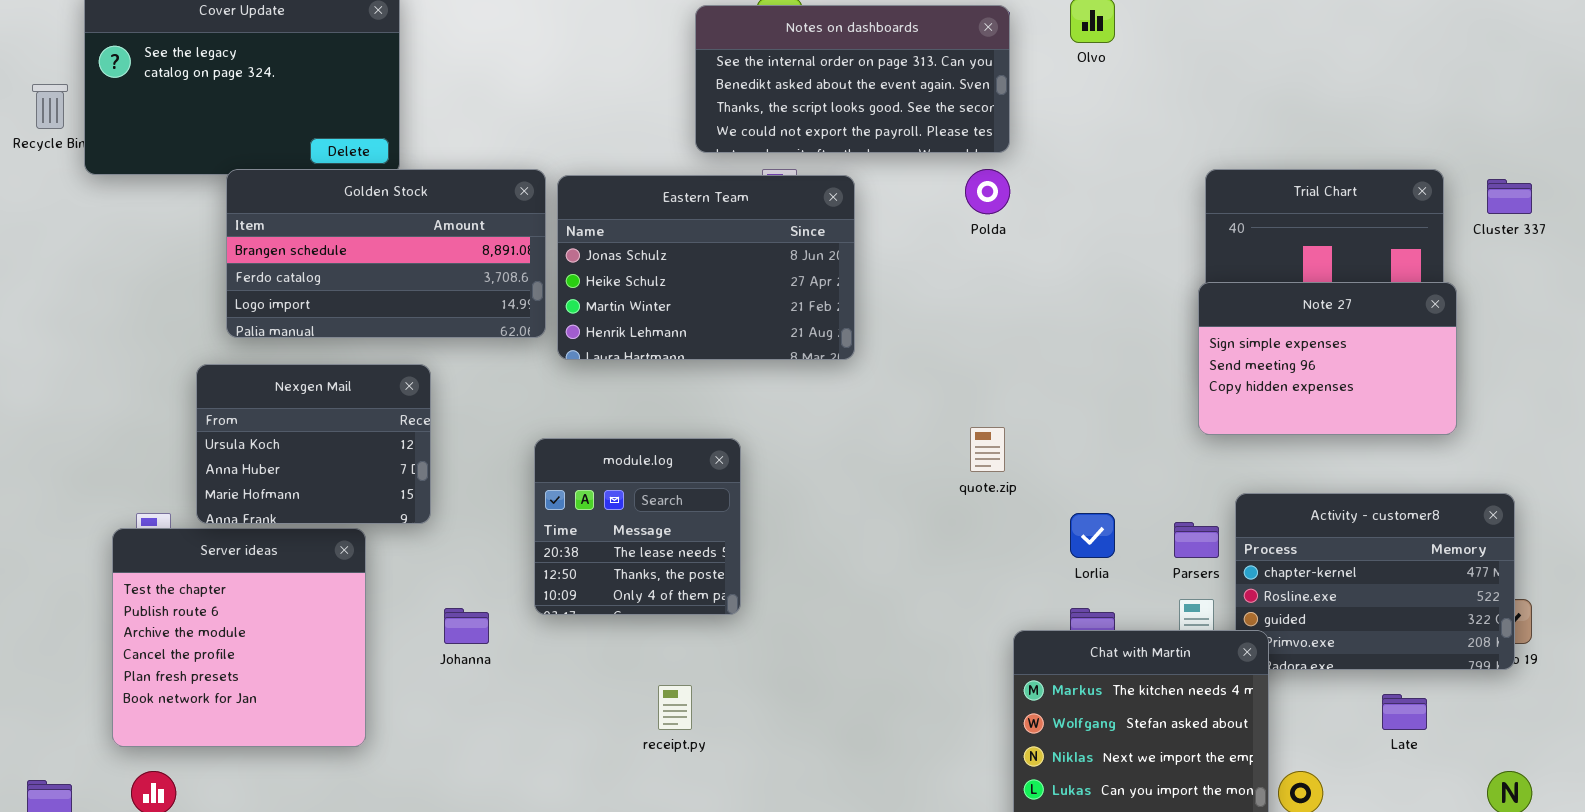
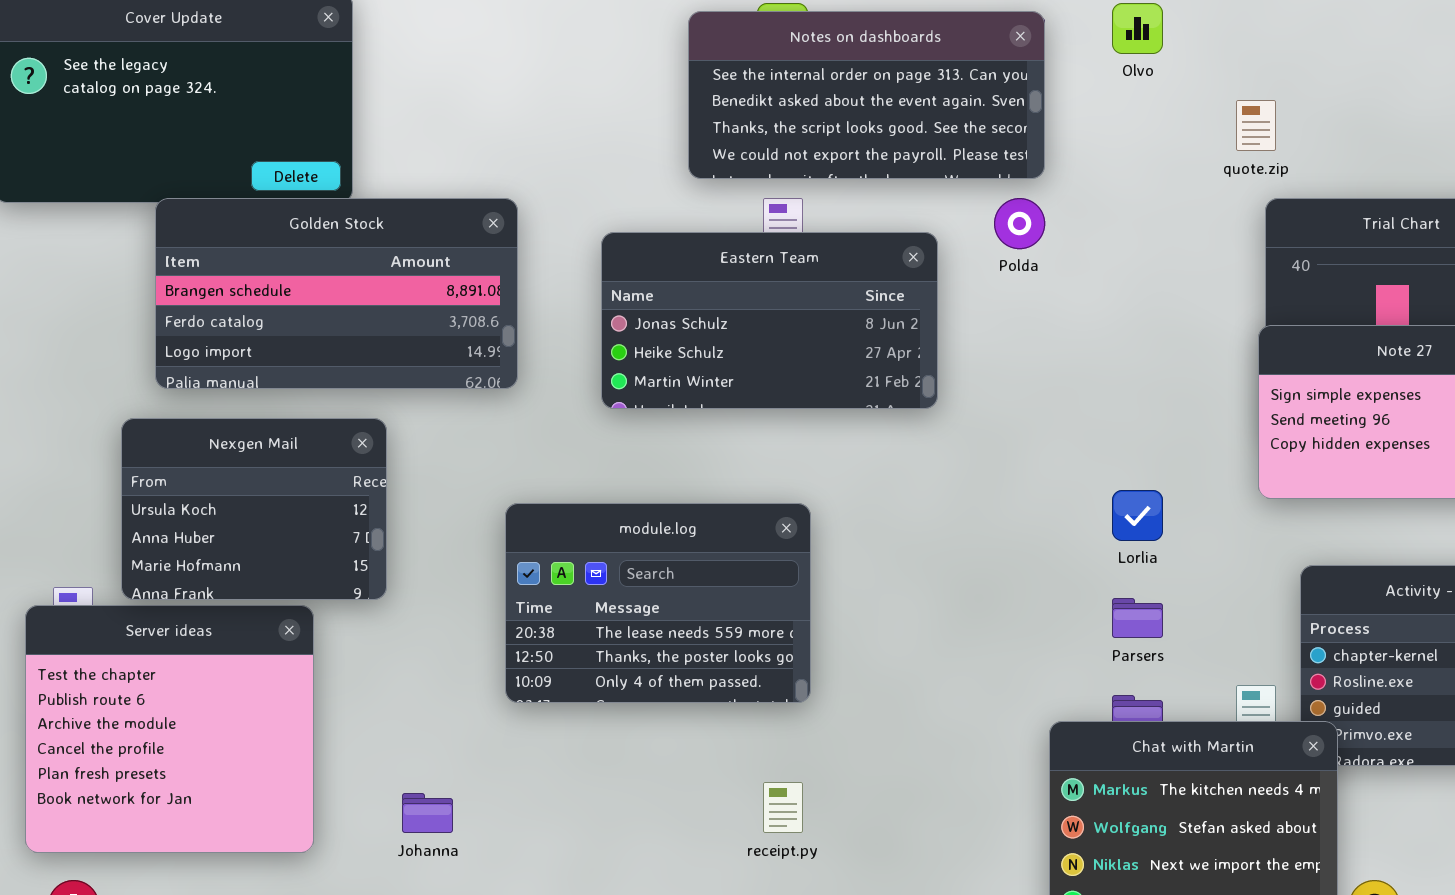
Eastern Team: [557,175,855,360] -> [601,232,938,409], moved, resized
quote.zip: [970,427,1005,472] -> [1236,100,1276,151], moved
module.log: [534,438,741,615] -> [505,503,811,703], resized
Lorlia: [1070,513,1115,558] -> [1112,490,1163,541], moved
Parsers: [1174,522,1219,558] -> [1112,598,1163,638], moved
Johanna: [444,608,489,644] -> [402,793,453,833], moved
receipt.py: [658,685,692,730] -> [763,782,803,833], moved

